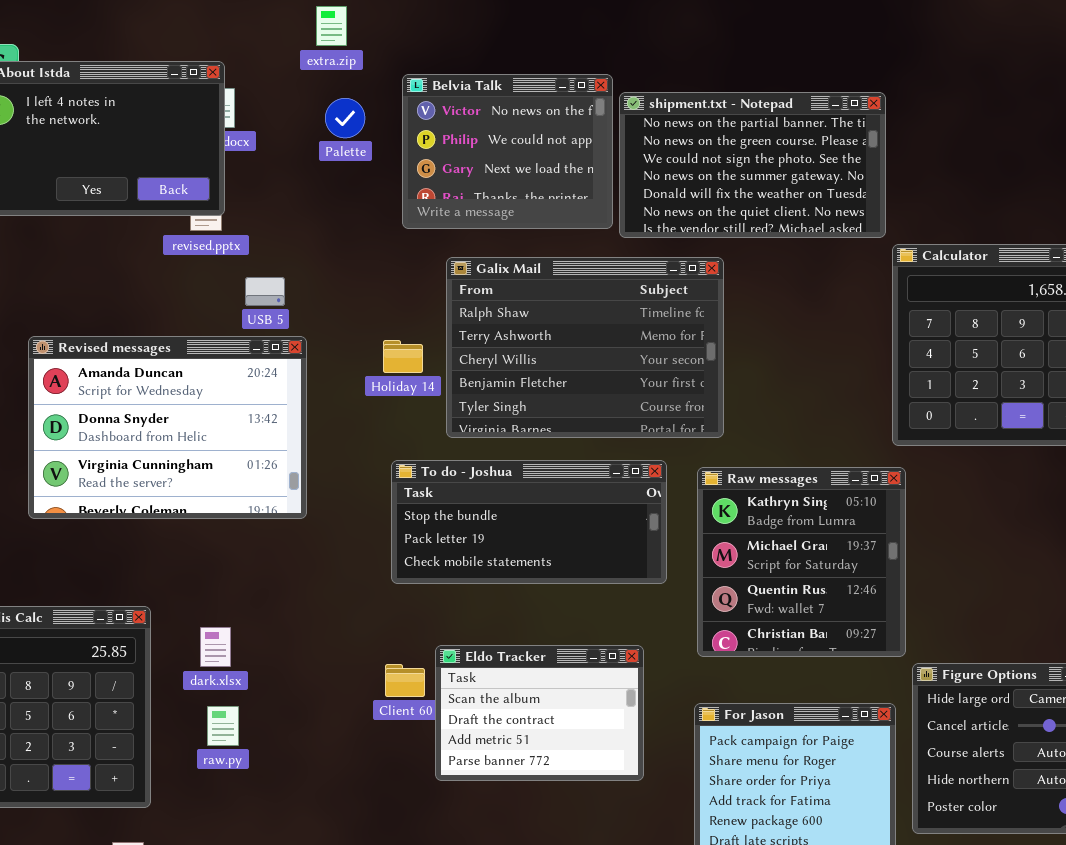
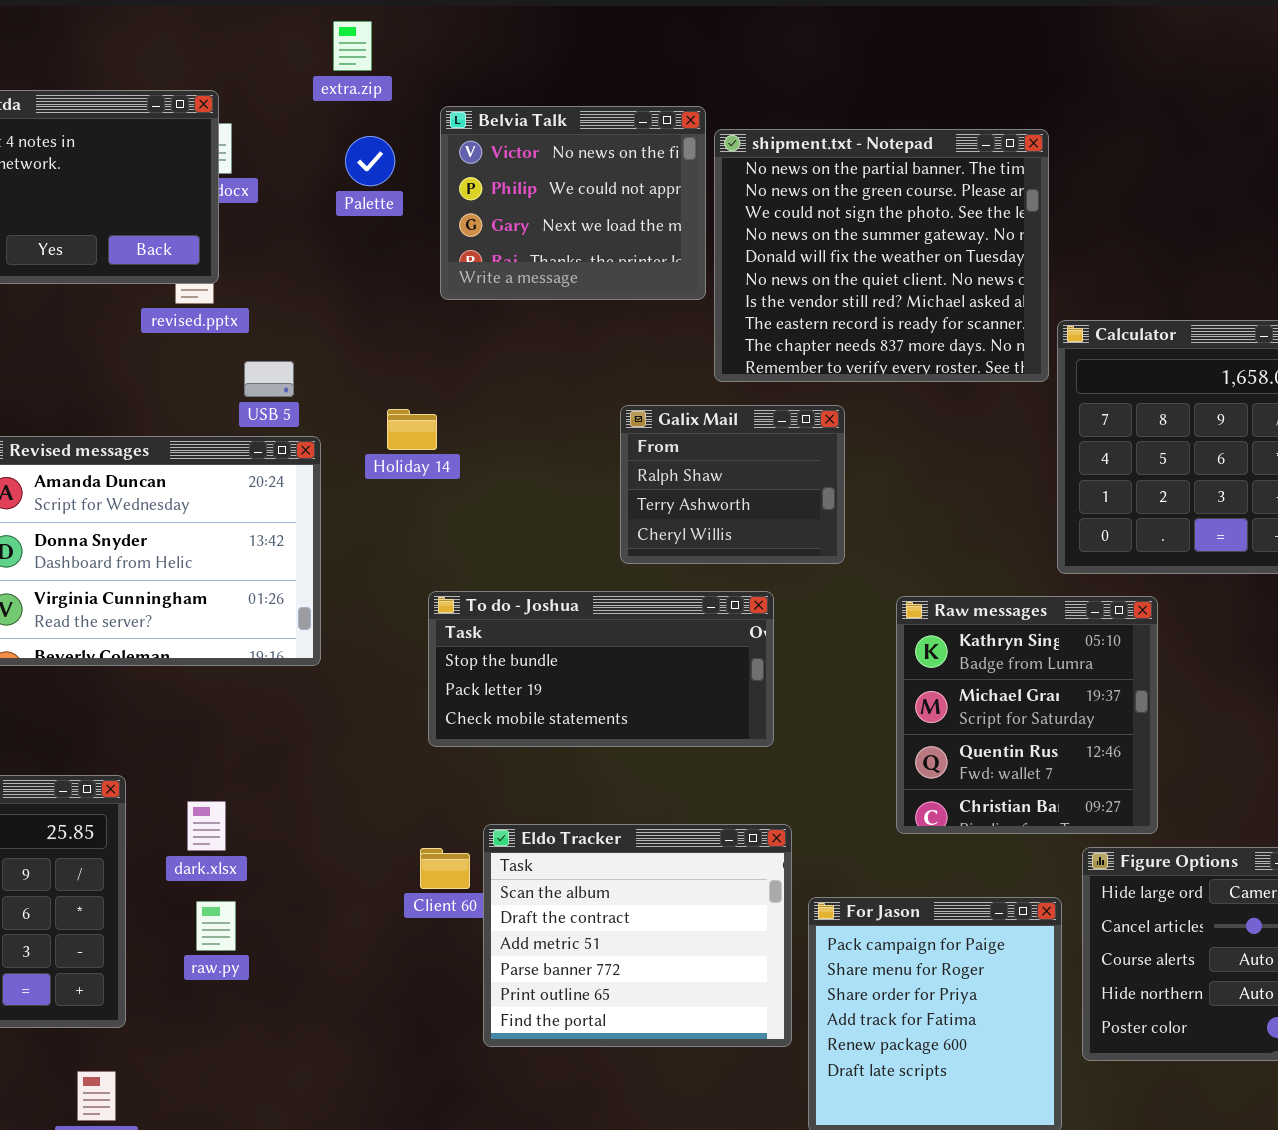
shipment.txt - Notepad: [619,92,886,238] -> [714,129,1049,382], resized
Galix Mail: [446,257,724,438] -> [620,405,845,564], resized
Holiday 14: [383,340,423,373] -> [387,409,437,450], moved
Raw messages: [697,467,906,657] -> [896,596,1158,834], moved
Eldo Tracker: [435,645,644,781] -> [483,824,792,1047], resized

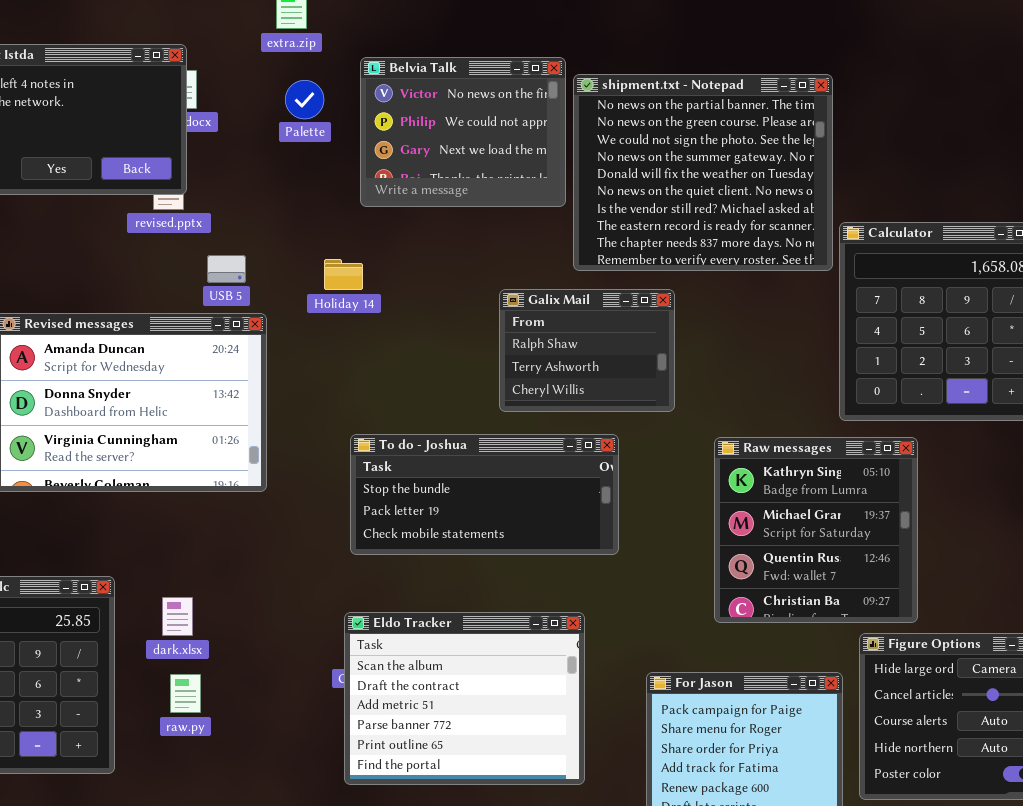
Holiday 14: [387,409,437,450] -> [324,259,363,290], moved
Eldo Tracker: [483,824,792,1047] -> [344,612,585,785], moved

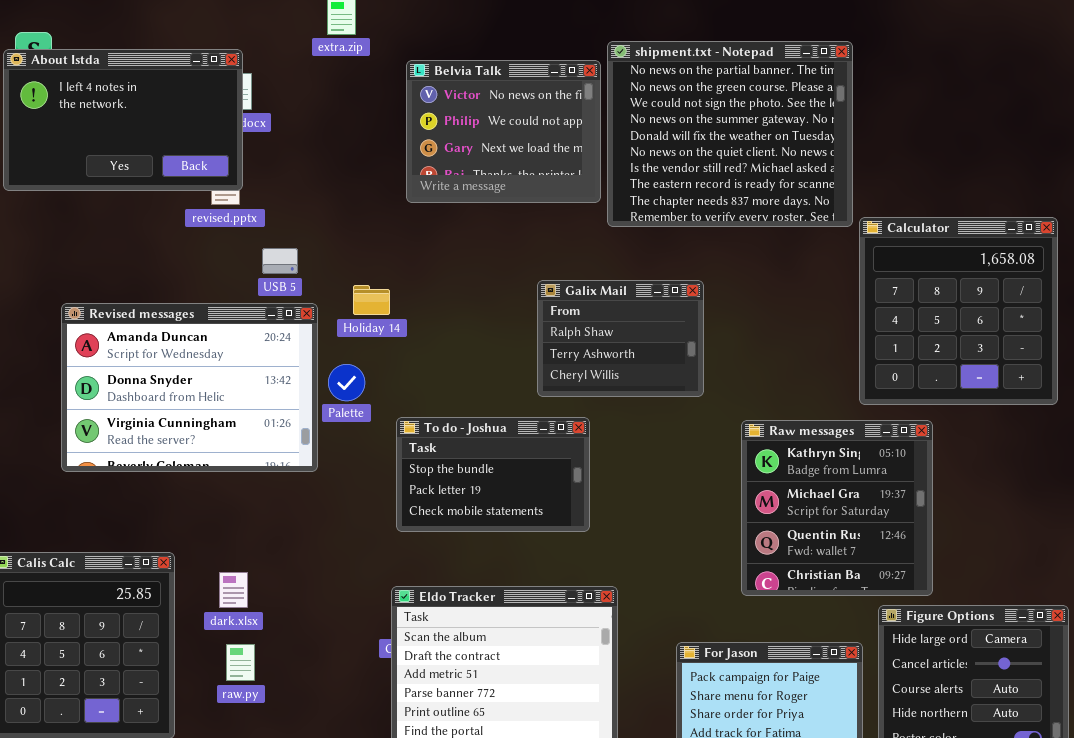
shipment.txt - Notepad: [573,74,833,271] -> [607,41,853,227], moved
Palette: [285,80,324,119] -> [328,364,365,401], moved
Holiday 14: [324,259,363,290] -> [353,285,390,315], moved
To do - Joshua: [350,434,619,555] -> [396,417,590,532], resized

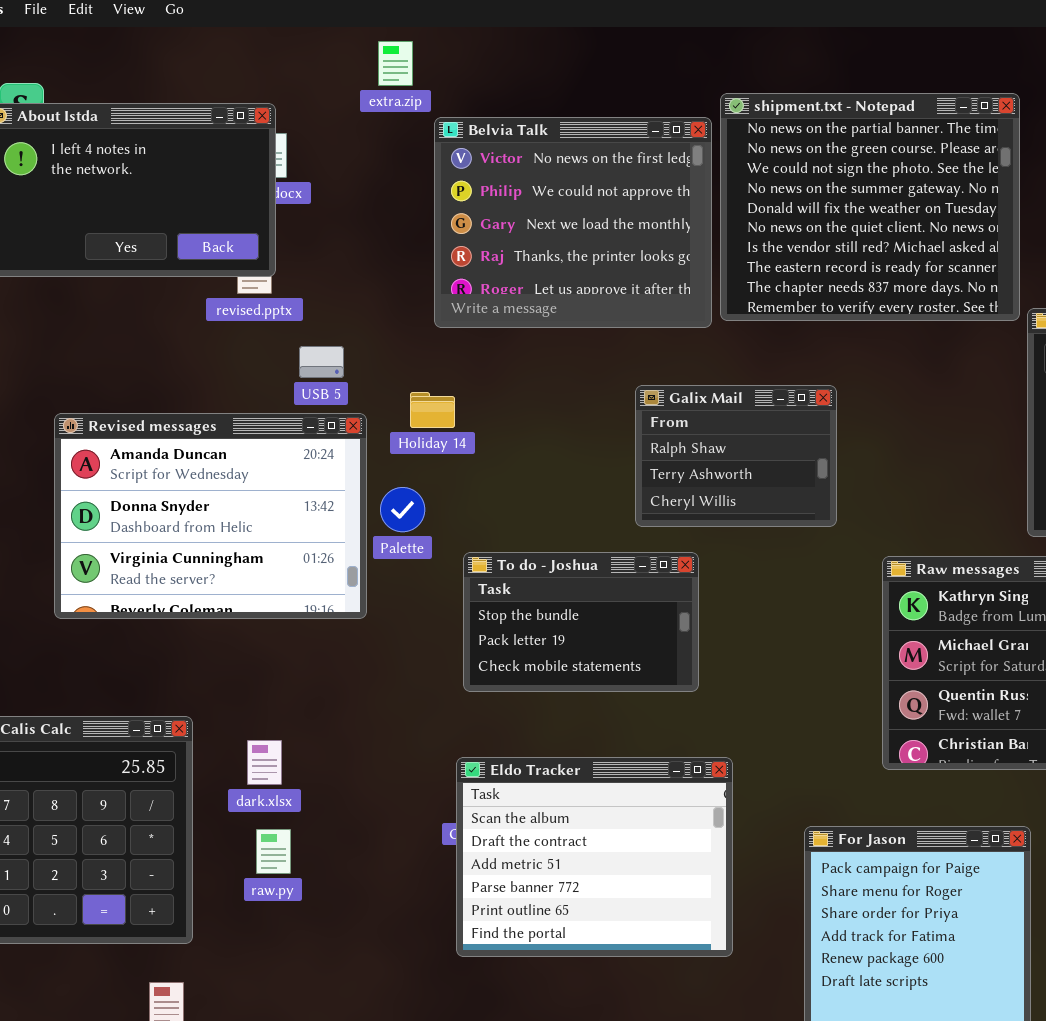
Belvia Talk: [406,60,601,203] -> [434,117,712,328], resized

